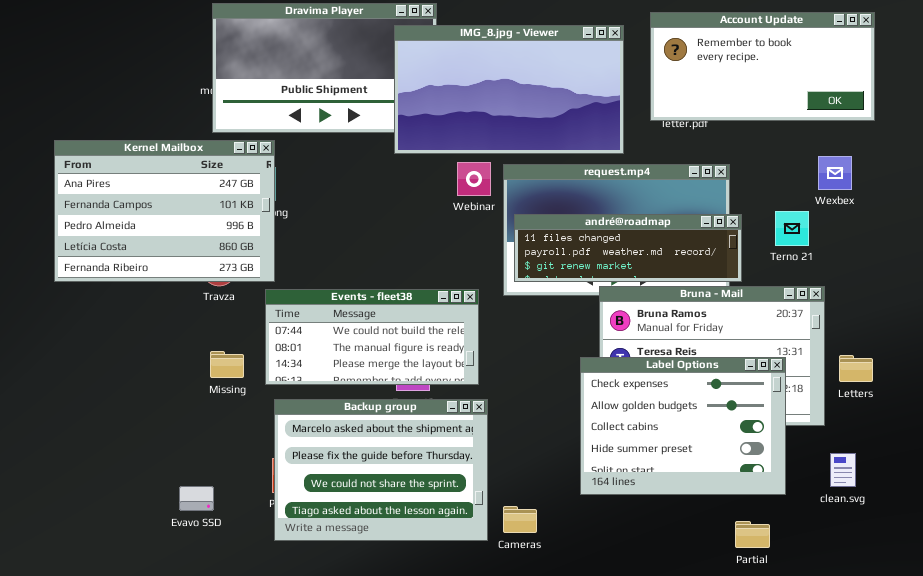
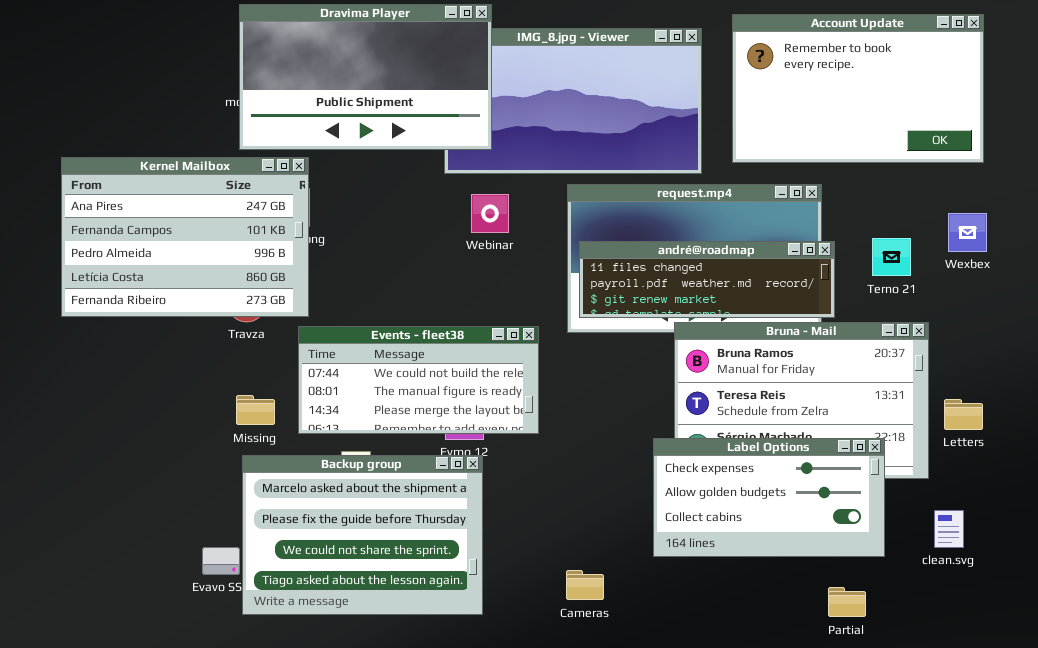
Dravima Player: [212,3,437,133] -> [239,4,492,150], raised
Account Update: [650,12,875,121] -> [732,14,984,163], resized
Wexbex: [818,156,852,190] -> [948,213,987,252], moved
Webinar: [457,162,491,196] -> [471,194,509,233], moved
Label Options: [580,357,786,495] -> [653,438,885,557], resized
Backup group: [274,399,488,541] -> [242,455,483,615], moved

